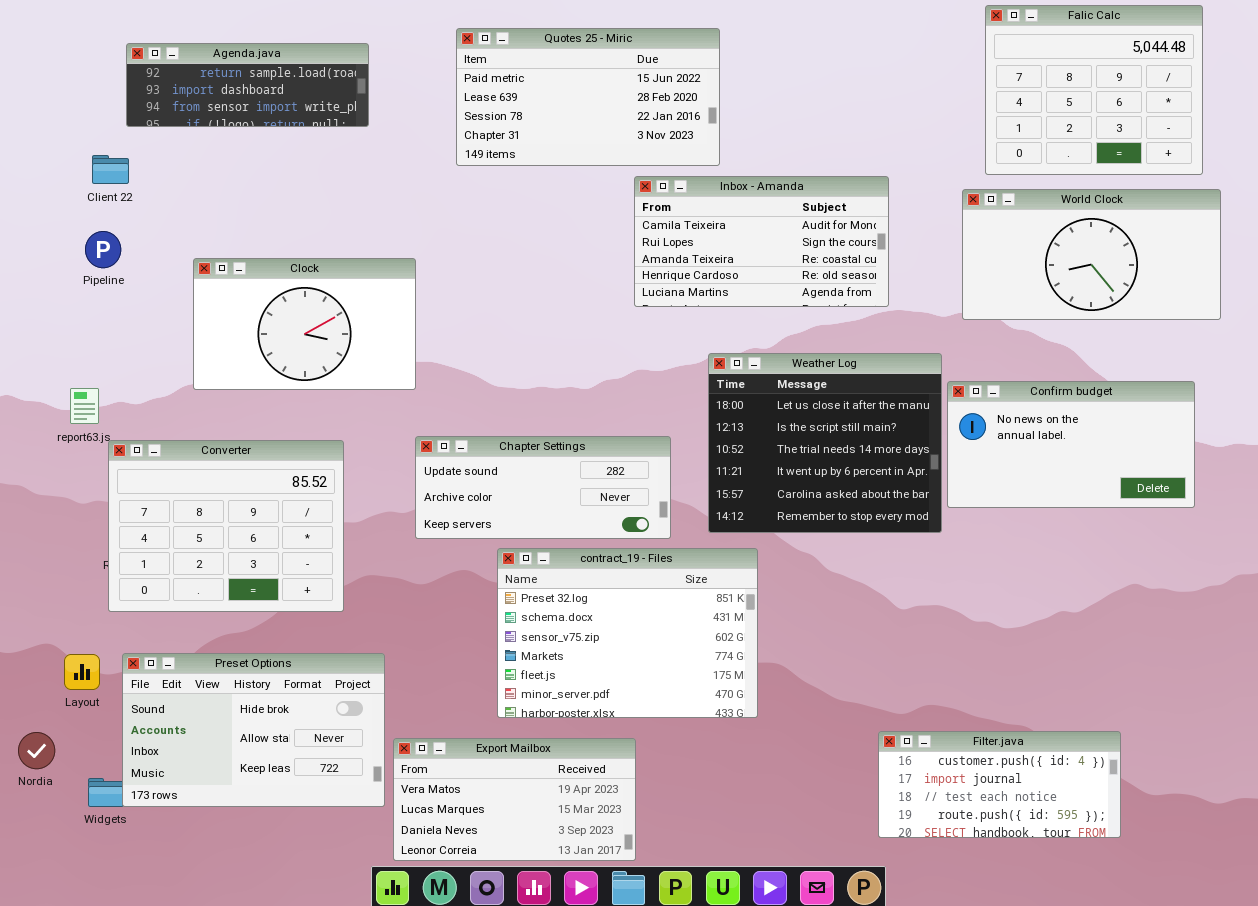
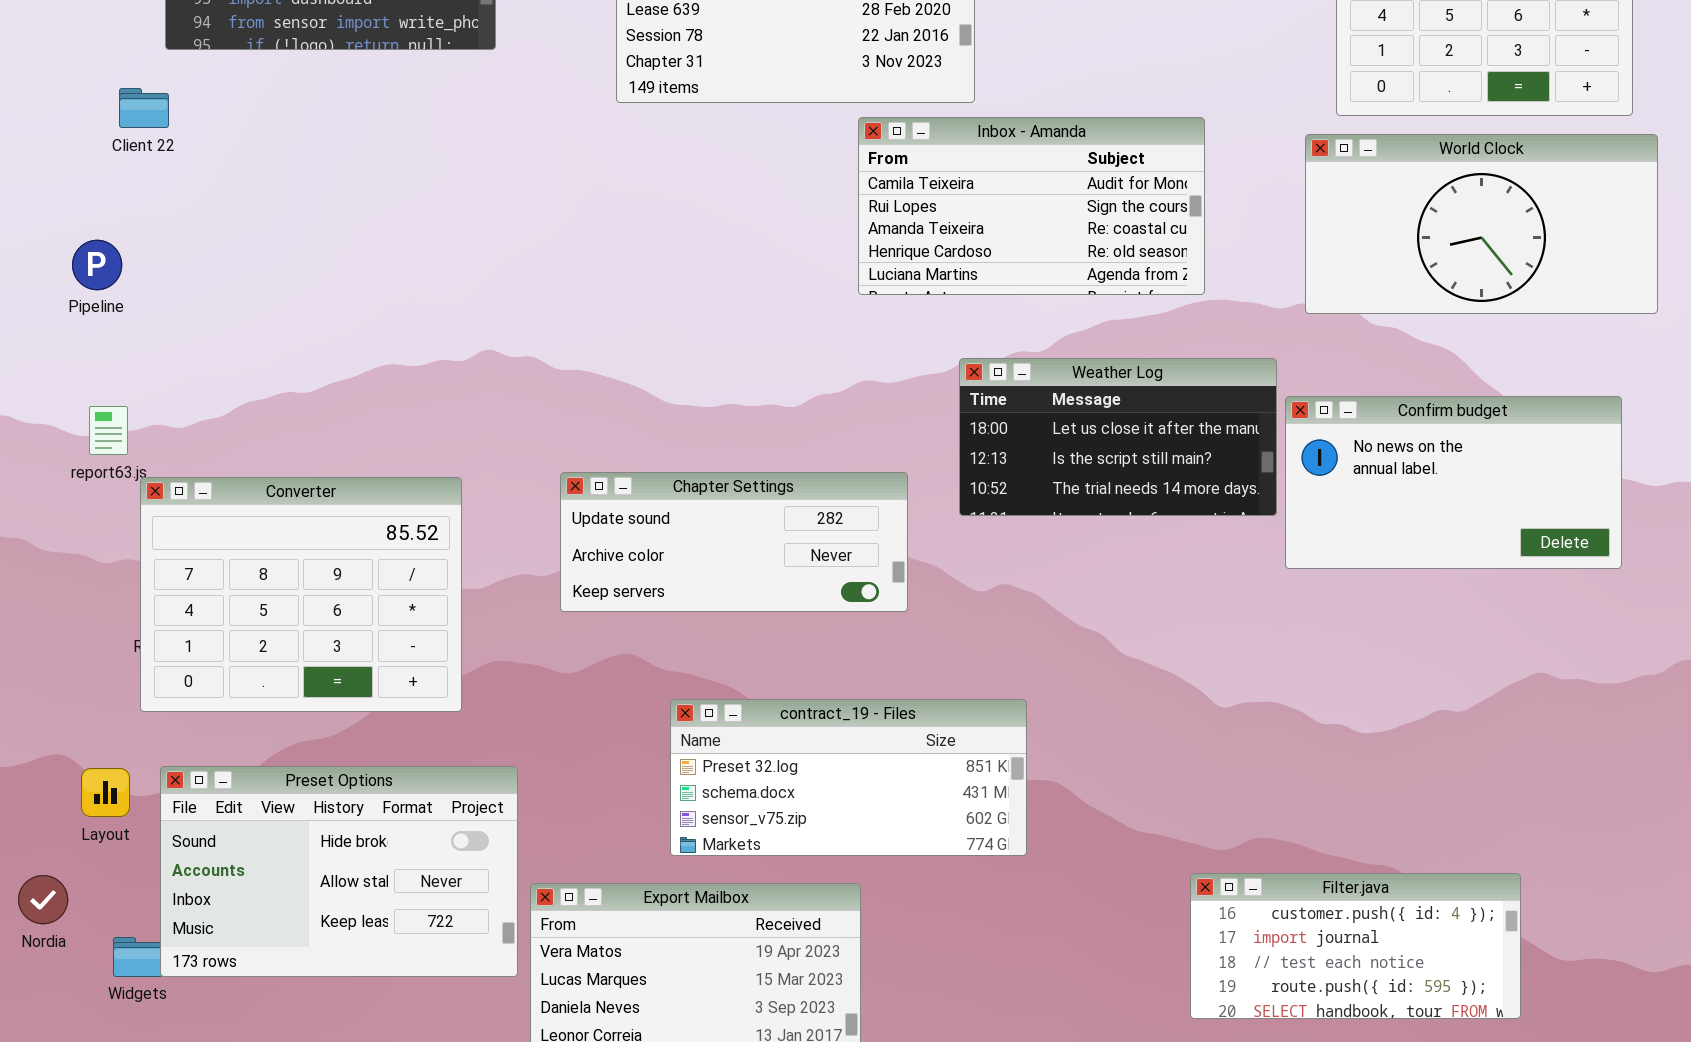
Pipeline: [85,231,121,268] -> [72,240,122,290], moved
Clock: [193,258,416,390] -> none, closed
Weather Log: [708,353,942,533] -> [959,358,1277,516], resized
contract_19 - Files: [497,548,758,718] -> [670,699,1027,856], resized

